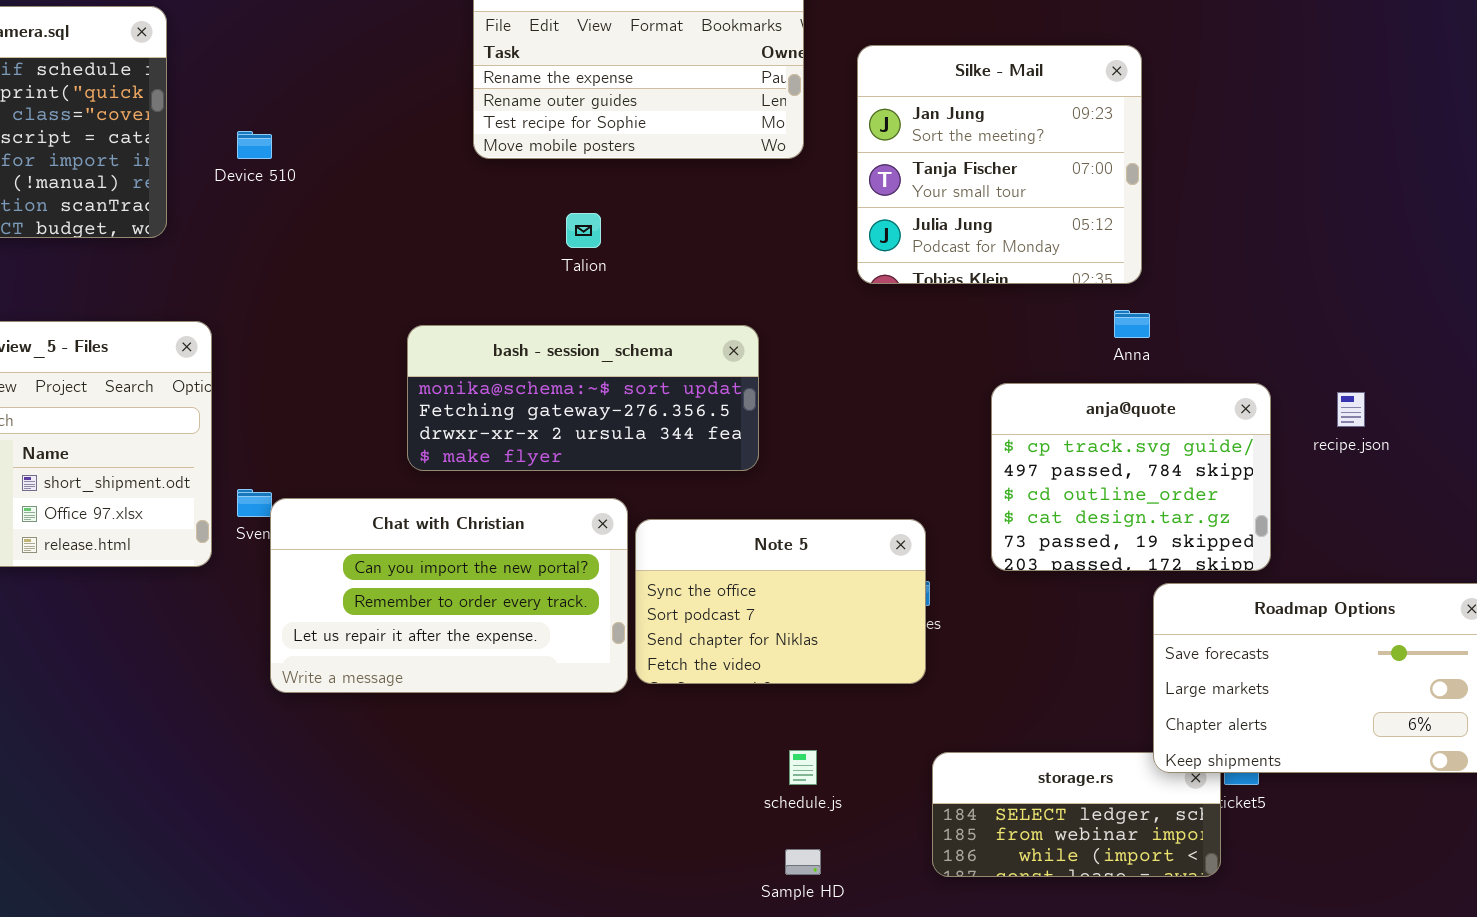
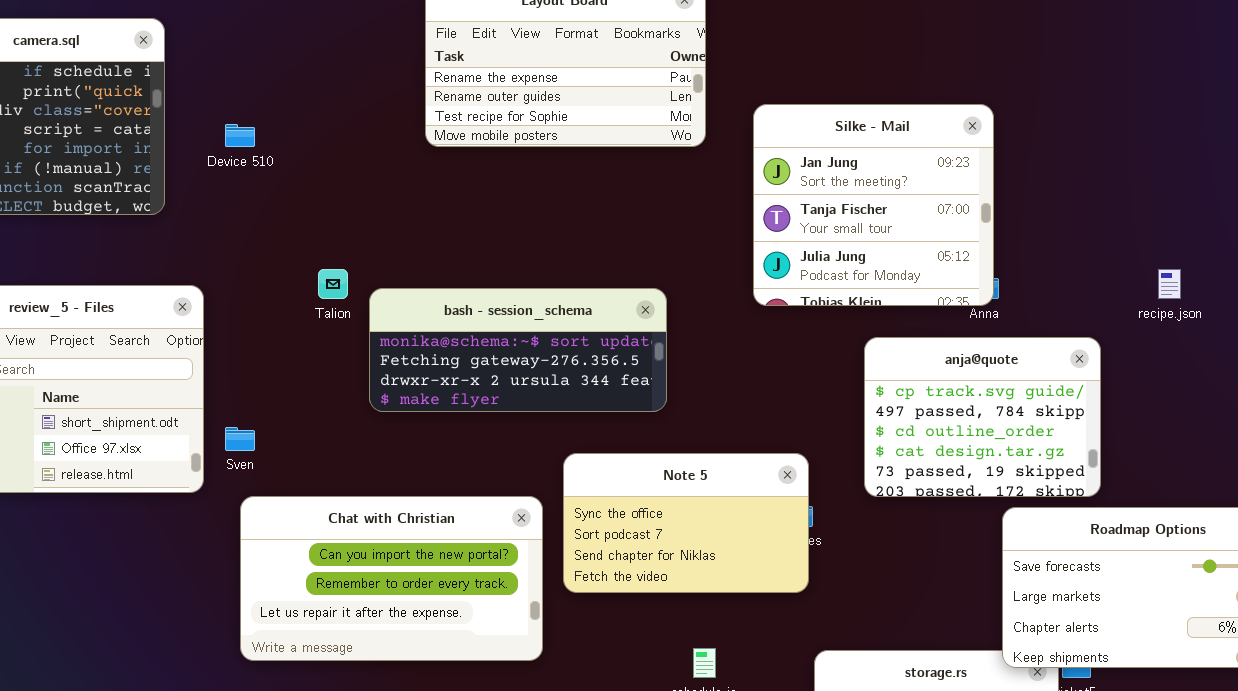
Silke - Mail: [857,45,1142,284] -> [753,104,994,306], moved
Talion: [566,213,601,248] -> [318,269,348,299], moved
recipe.json: [1337,392,1365,427] -> [1158,269,1181,299], moved
Chat with Christian: [270,498,628,693] -> [240,496,543,661], moved

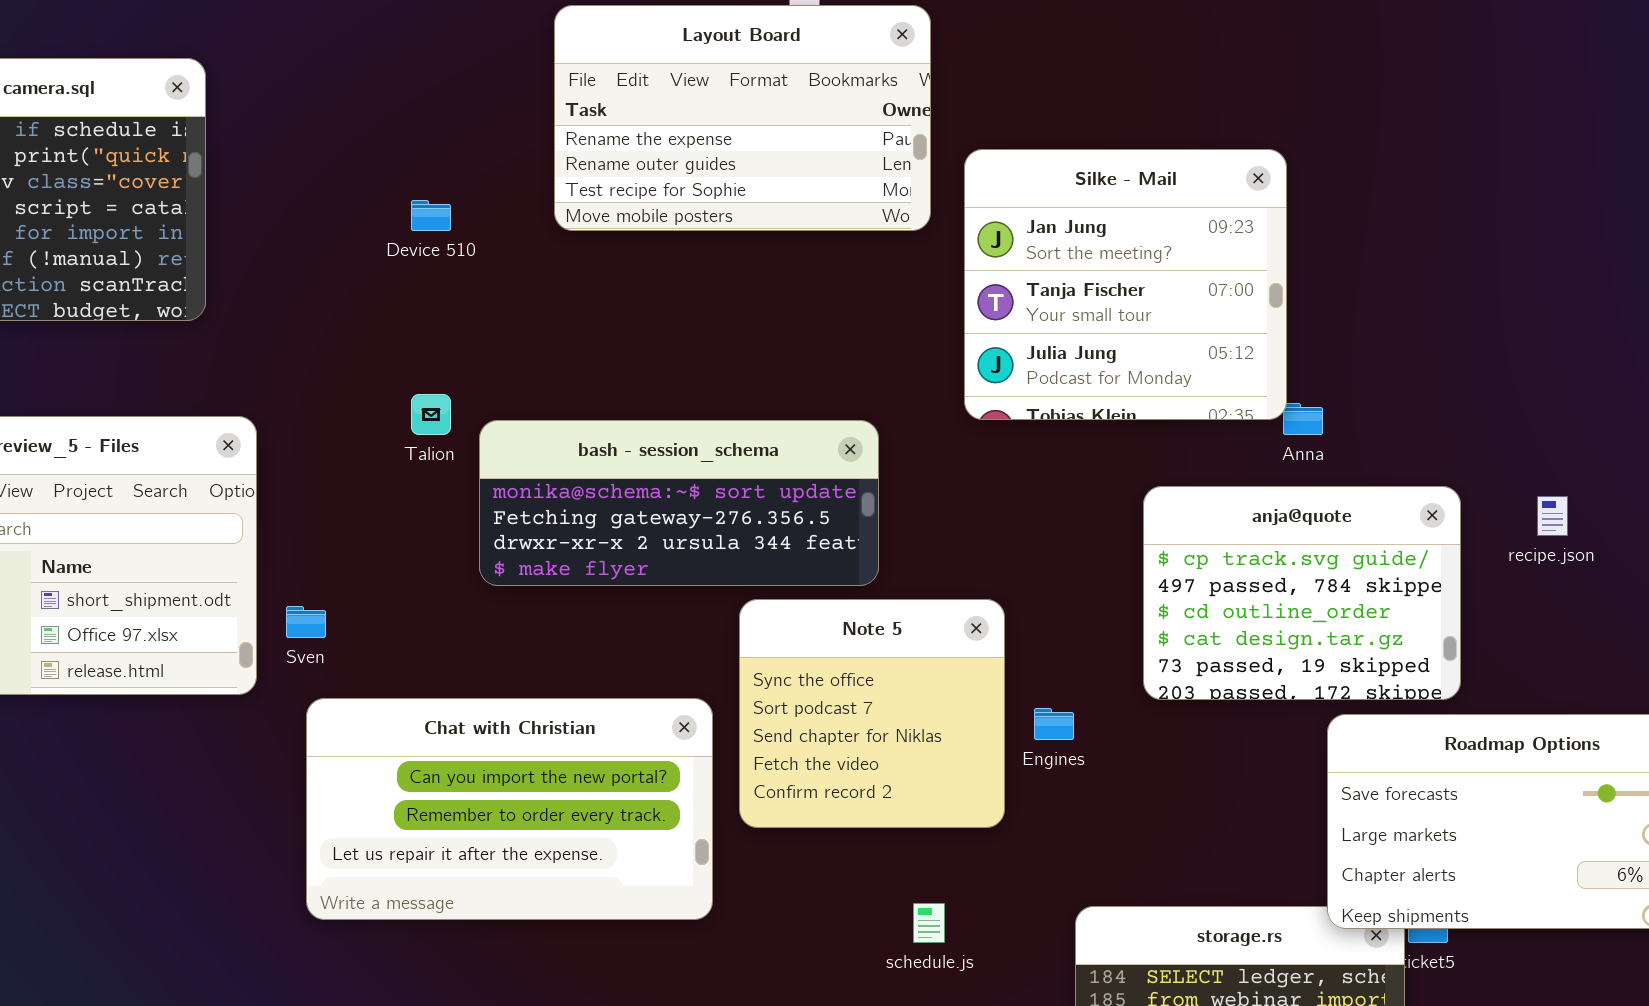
Silke - Mail: [753,104,994,306] -> [964,149,1287,420], moved
Device 510: [225,124,255,147] -> [411,200,451,231], moved
recipe.json: [1158,269,1181,299] -> [1537,496,1568,536], moved
Note 5: [563,453,809,593] -> [739,599,1005,828], resized

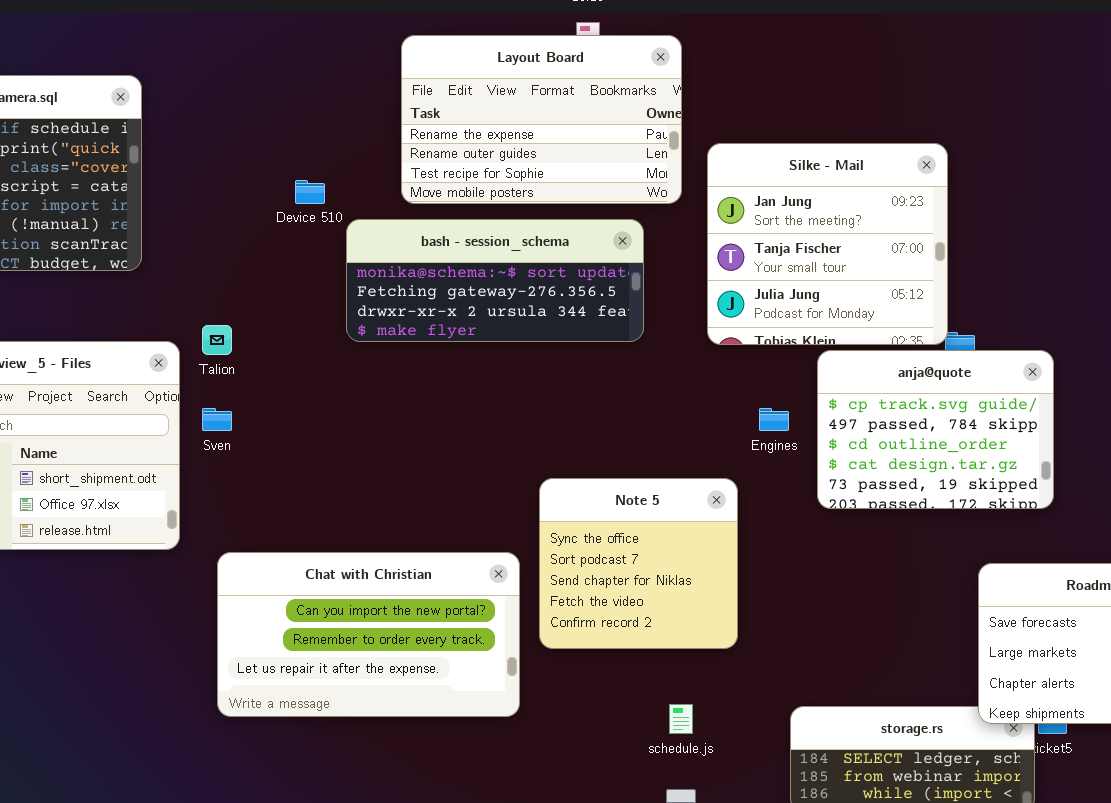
Talion: [411,394,451,435] -> [202,325,232,355], moved
bash - session_schema: [479,420,879,586] -> [346,219,644,342], moved
anja@quote: [1143,486,1461,700] -> [817,350,1054,509], moved
Sven: [286,606,326,638] -> [202,408,232,431], moved
Engines: [1034,708,1074,740] -> [759,408,789,431], moved

